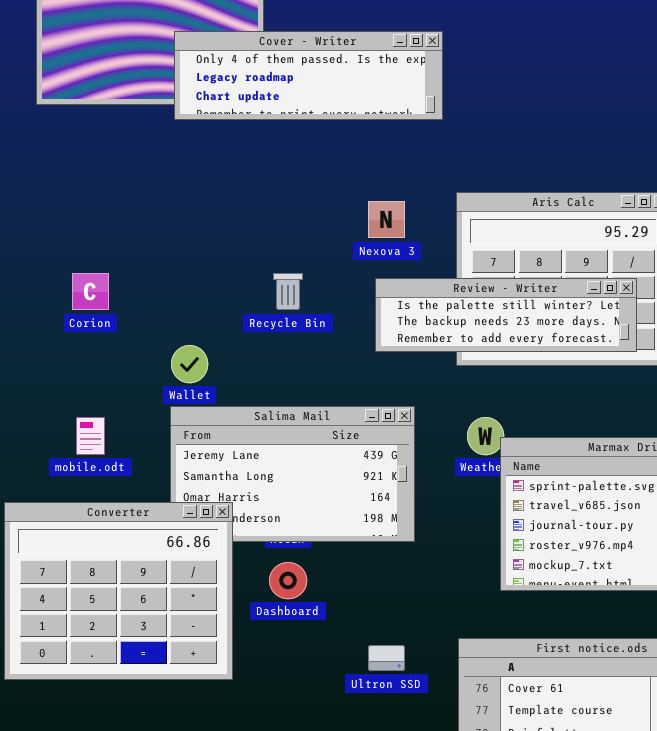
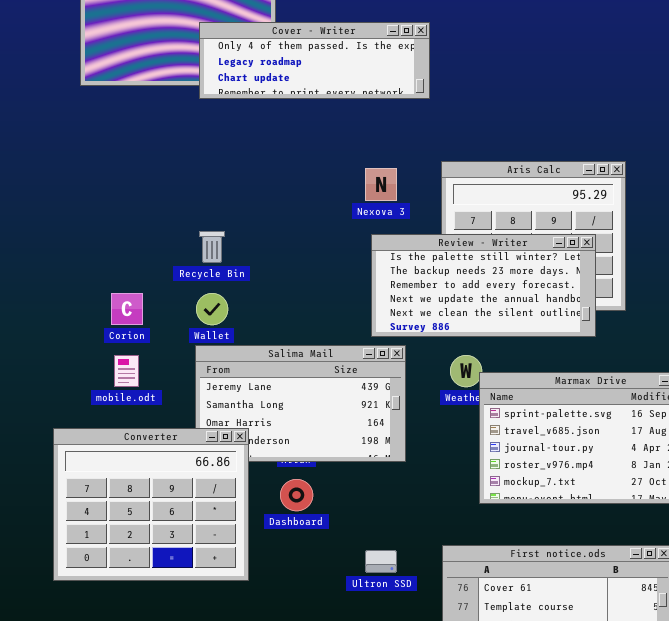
Corion: [72,273,109,310] -> [111,293,143,325], moved
Recycle Bin: [273,273,303,310] -> [199,231,225,263], moved
Review - Writer: [375,278,637,352] -> [371,234,596,337], resized

